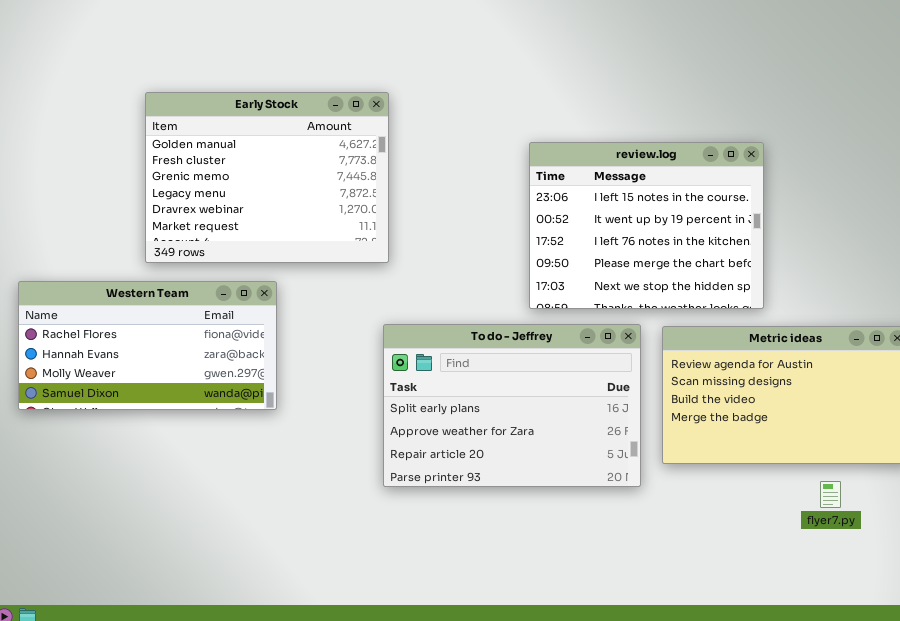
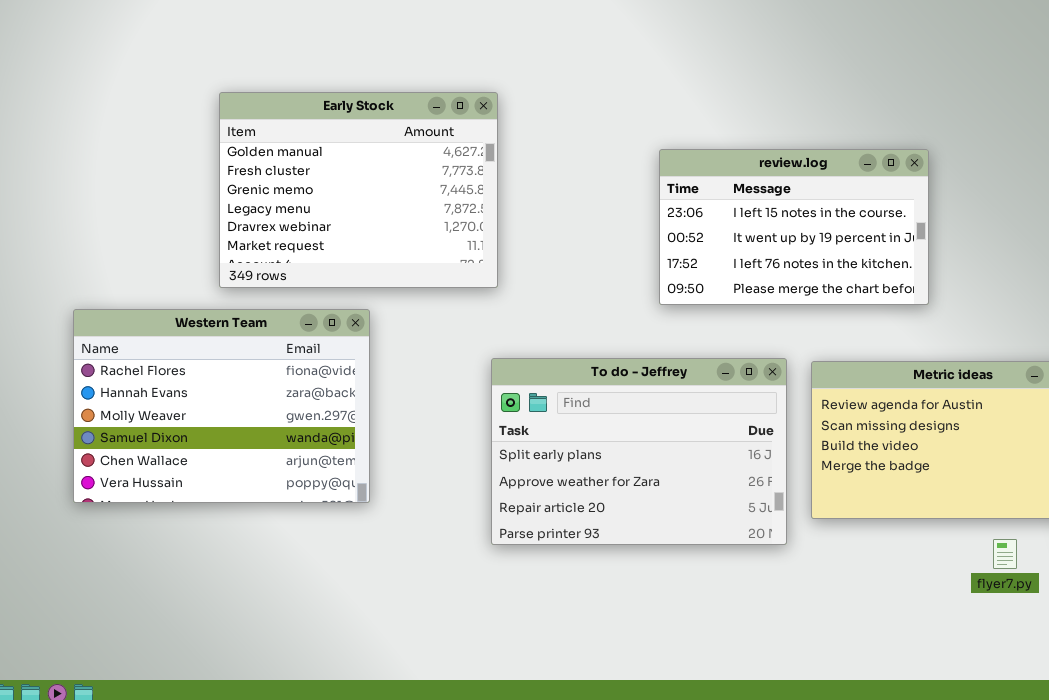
review.log: [529,142,764,309] -> [659,149,929,305], resized
Western Team: [18,281,277,410] -> [73,309,370,503], resized

